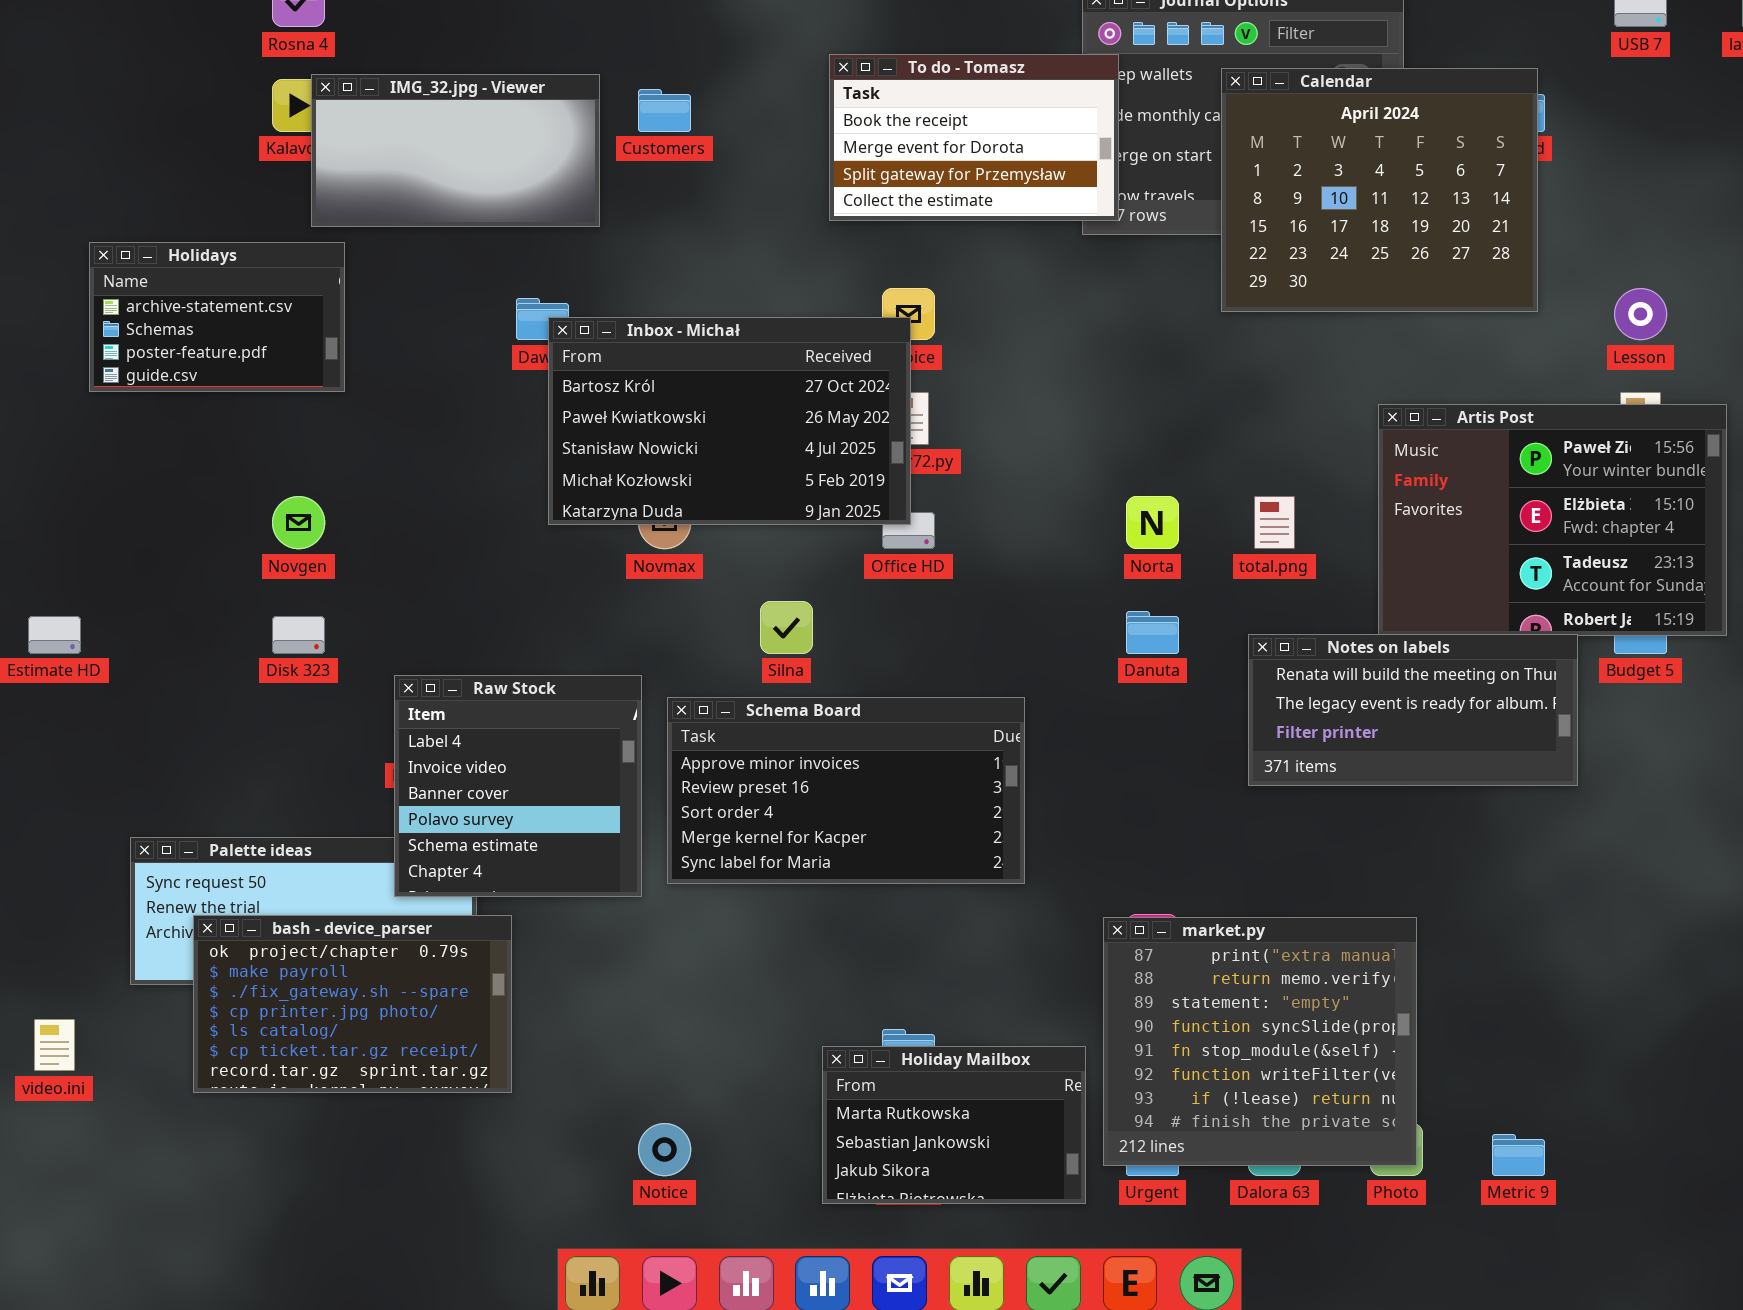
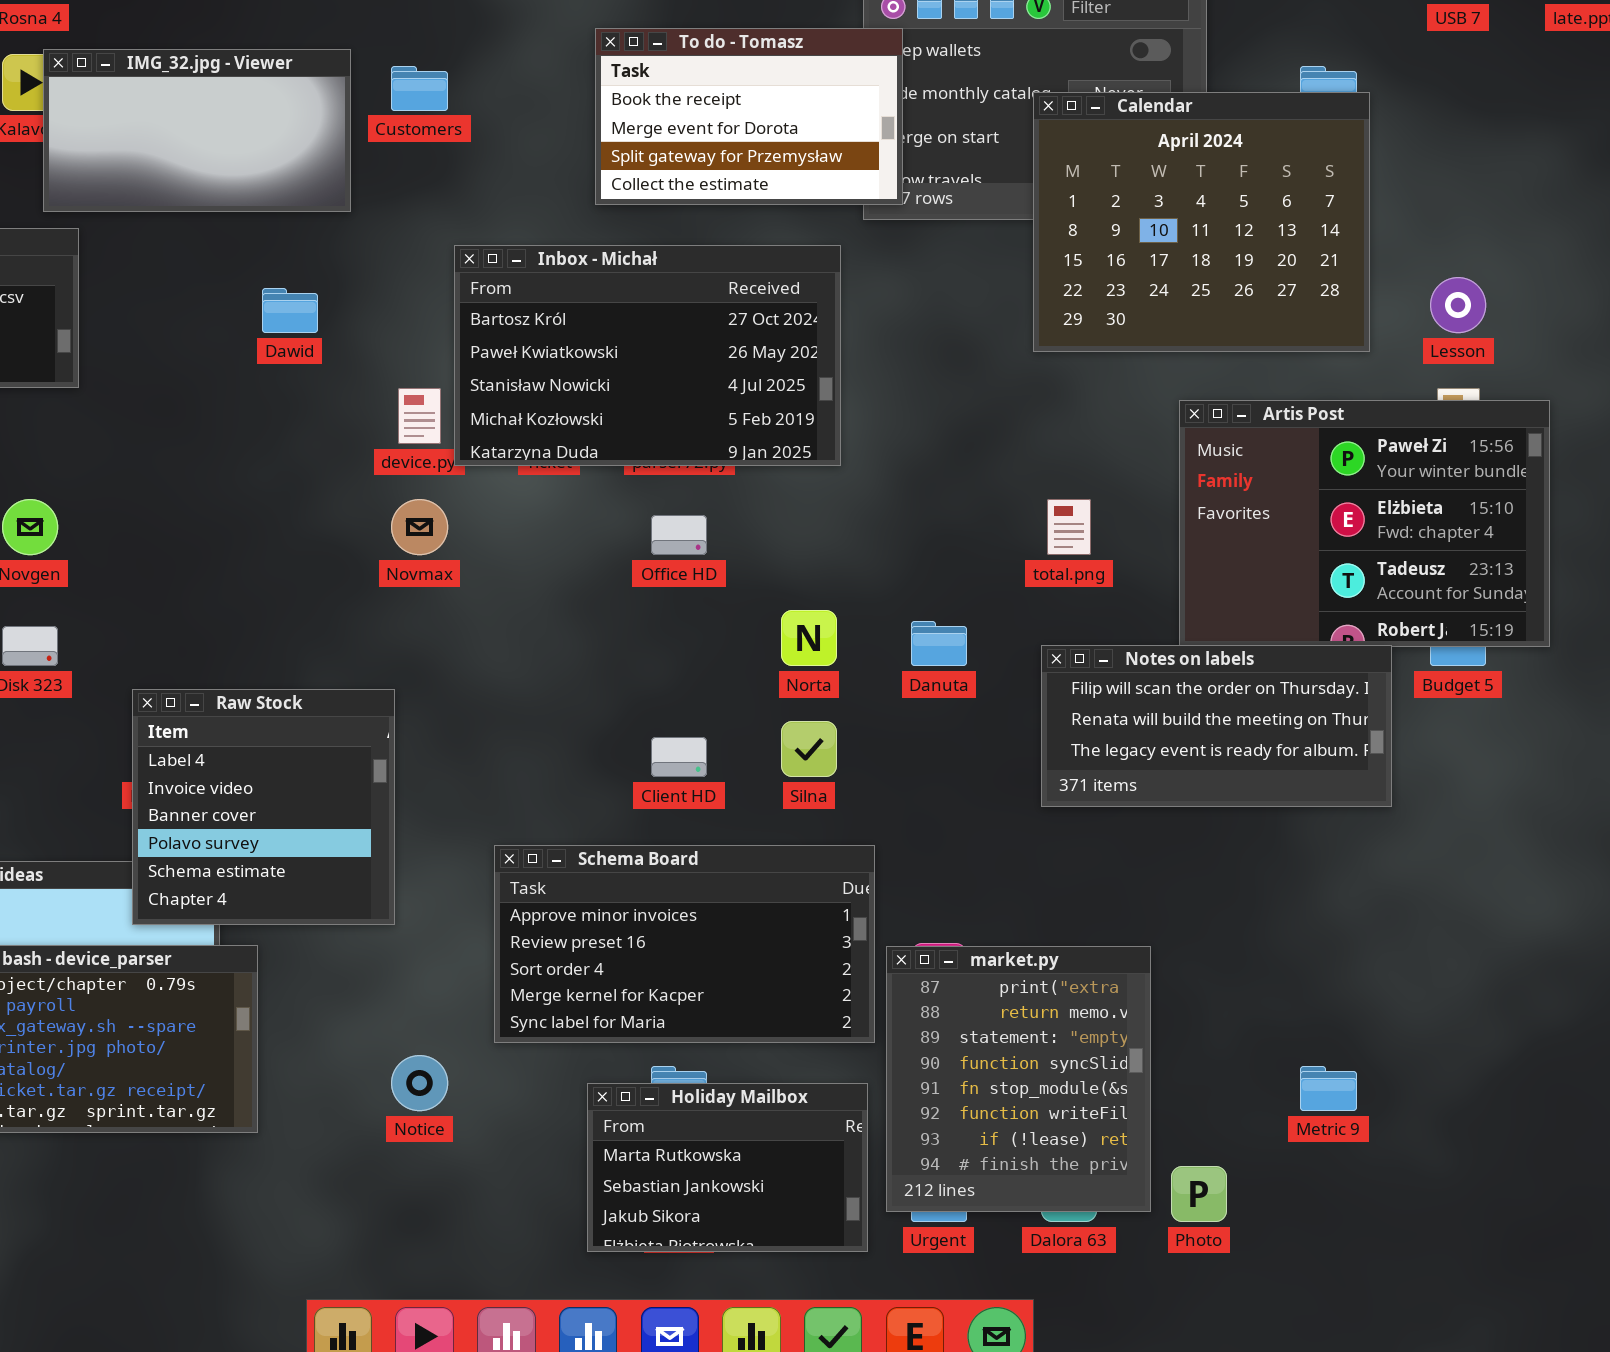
Calendar: [1221,68,1538,312] -> [1033,92,1370,352], moved
Inbox - Michał: [548,317,911,525] -> [454,245,841,466], moved
Norta: [1126,496,1179,549] -> [781,610,837,666], moved
Silna: [760,601,813,654] -> [781,721,837,777], moved
Notes on labels: [1248,634,1578,786] -> [1041,645,1392,807], scrolled up 1 row
Schema Board: [667,697,1025,884] -> [494,845,875,1043], moved
market.py: [1103,917,1417,1166] -> [886,946,1151,1212], resized
Notice: [638,1123,691,1176] -> [391,1055,448,1111], moved
Metric 9: [1492,1134,1545,1176] -> [1300,1066,1357,1111], moved

